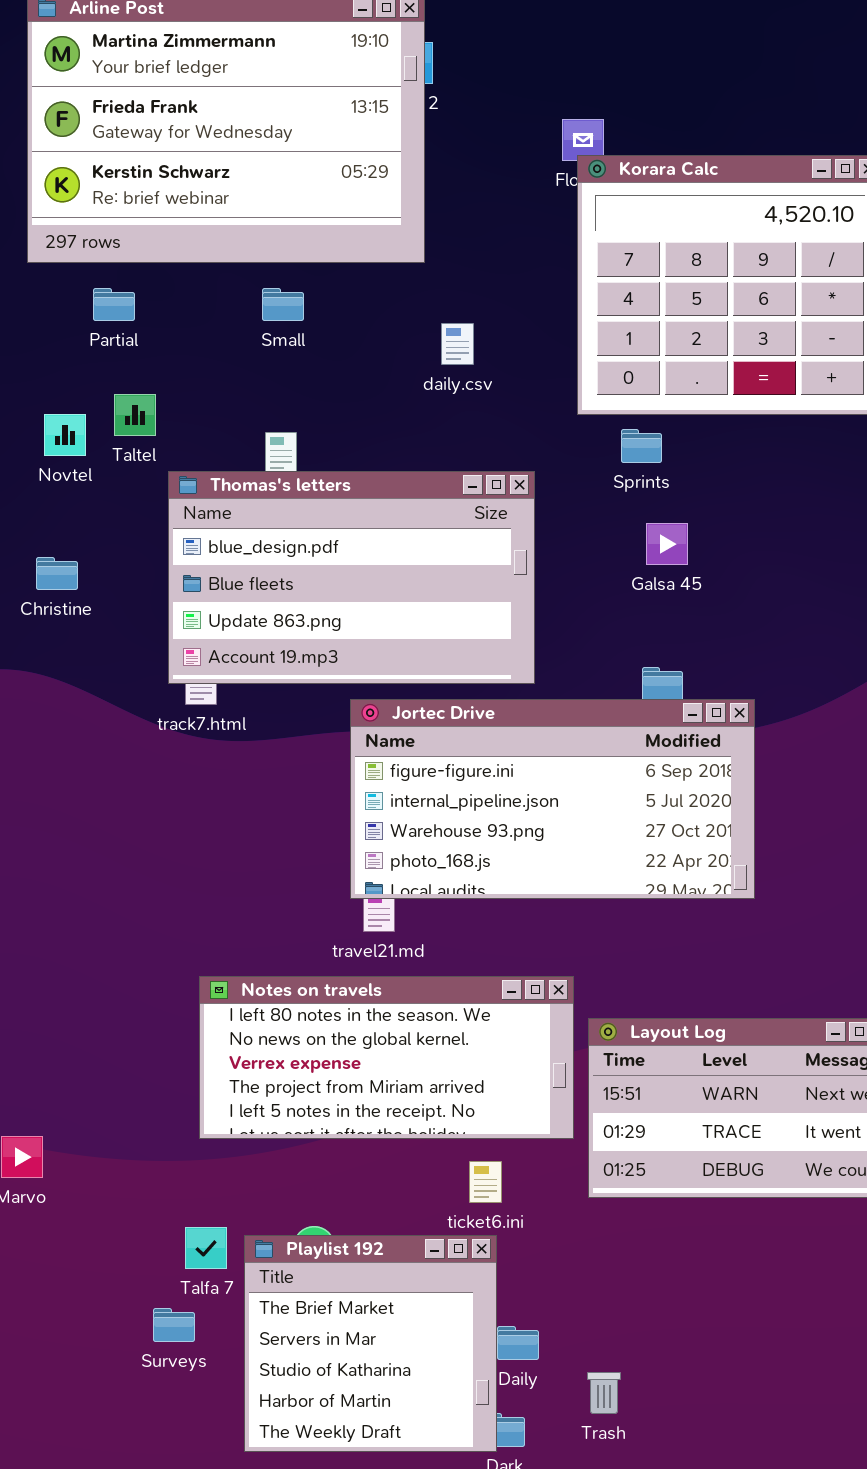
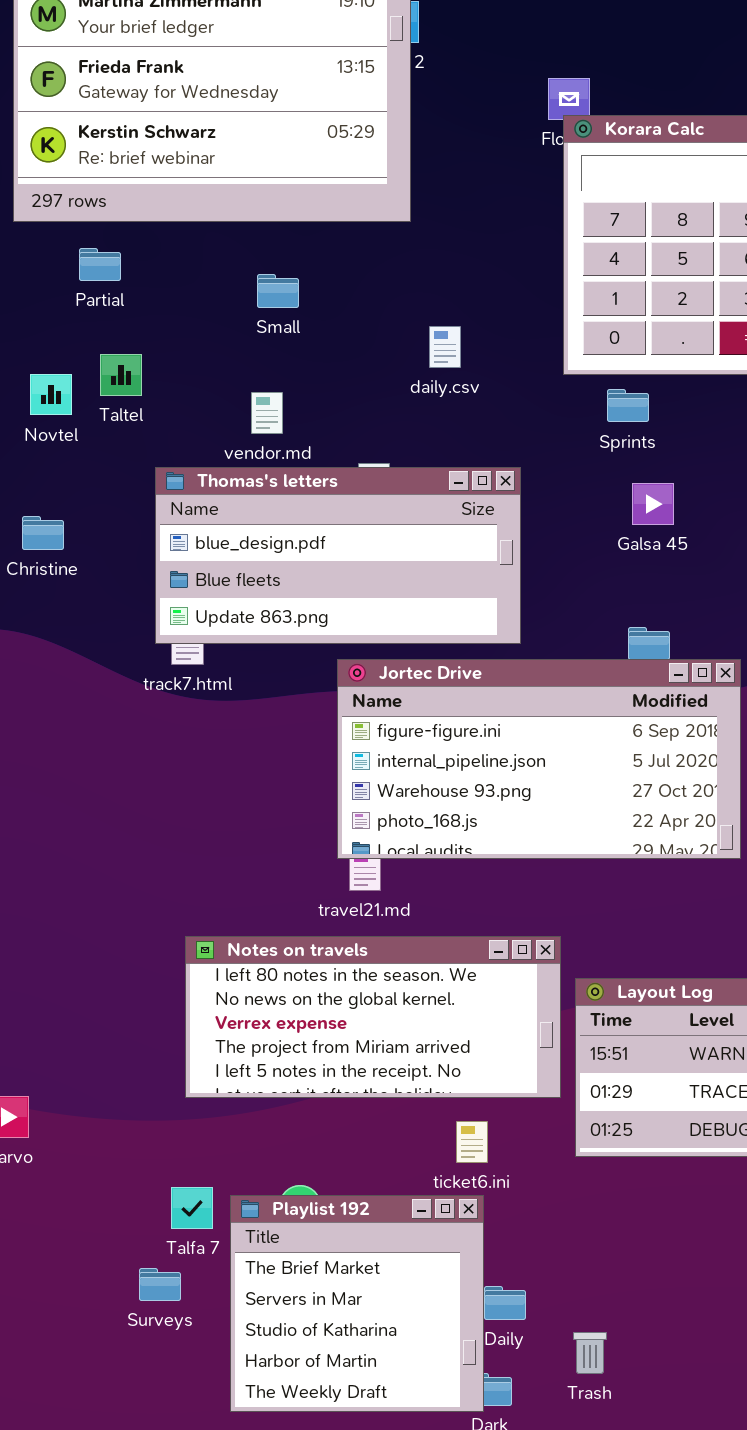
Small: [262,288,304,321] -> [257,274,299,308], moved
daily.csv: [441,323,474,365] -> [429,326,461,368], moved
Thomas's letters: [168,471,535,684] -> [155,467,521,644], resized

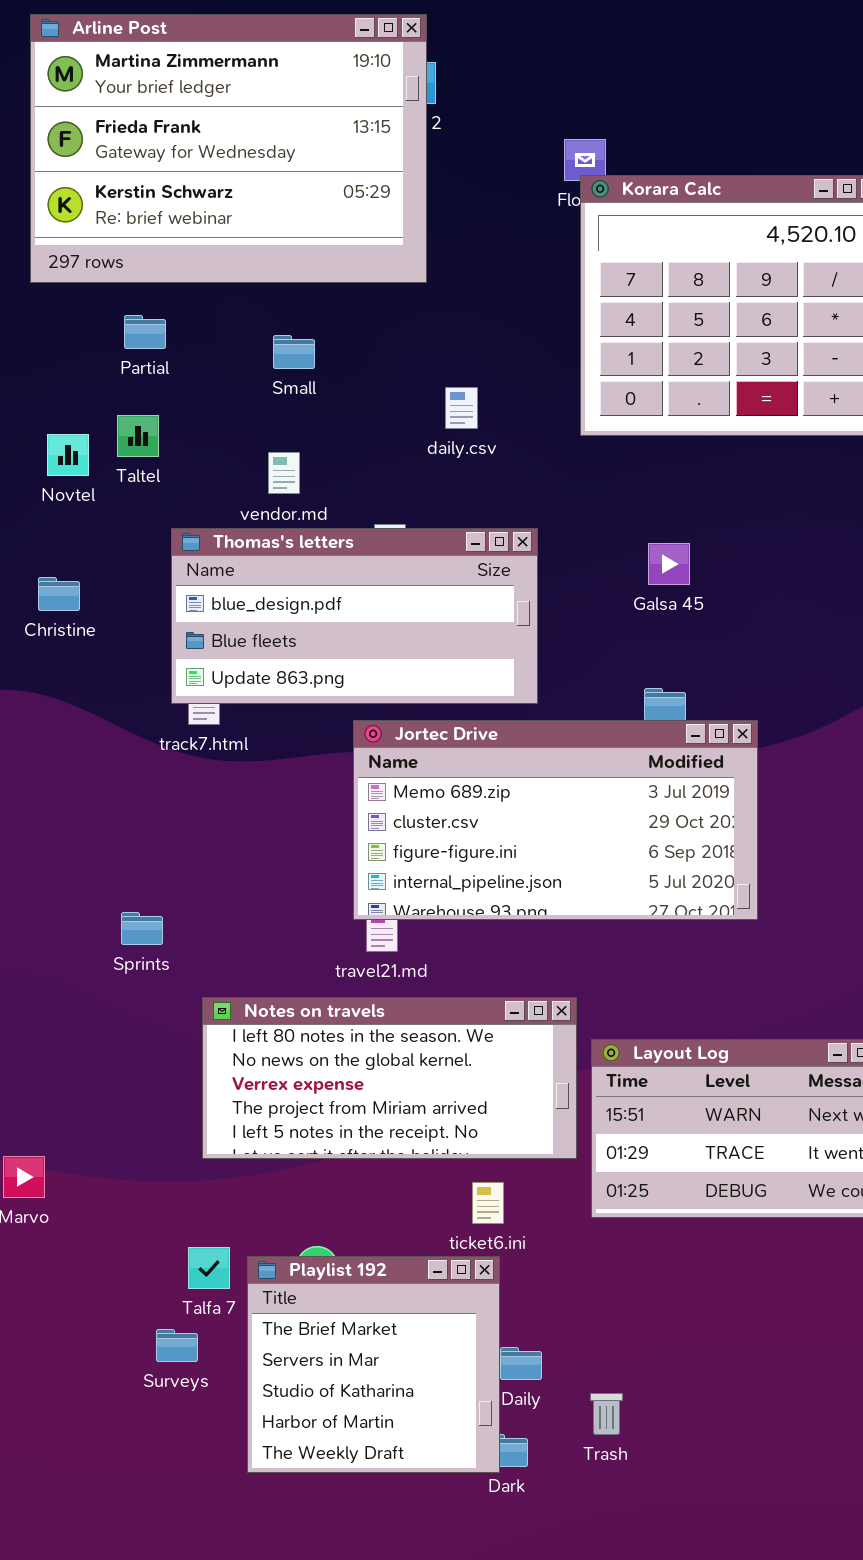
Partial: [79,248,121,281] -> [124,315,166,349], moved
Sprints: [607,389,649,422] -> [121,912,163,945], moved
Jortec Drive: [337,659,741,859] -> [353,720,758,920], scrolled up 2 rows

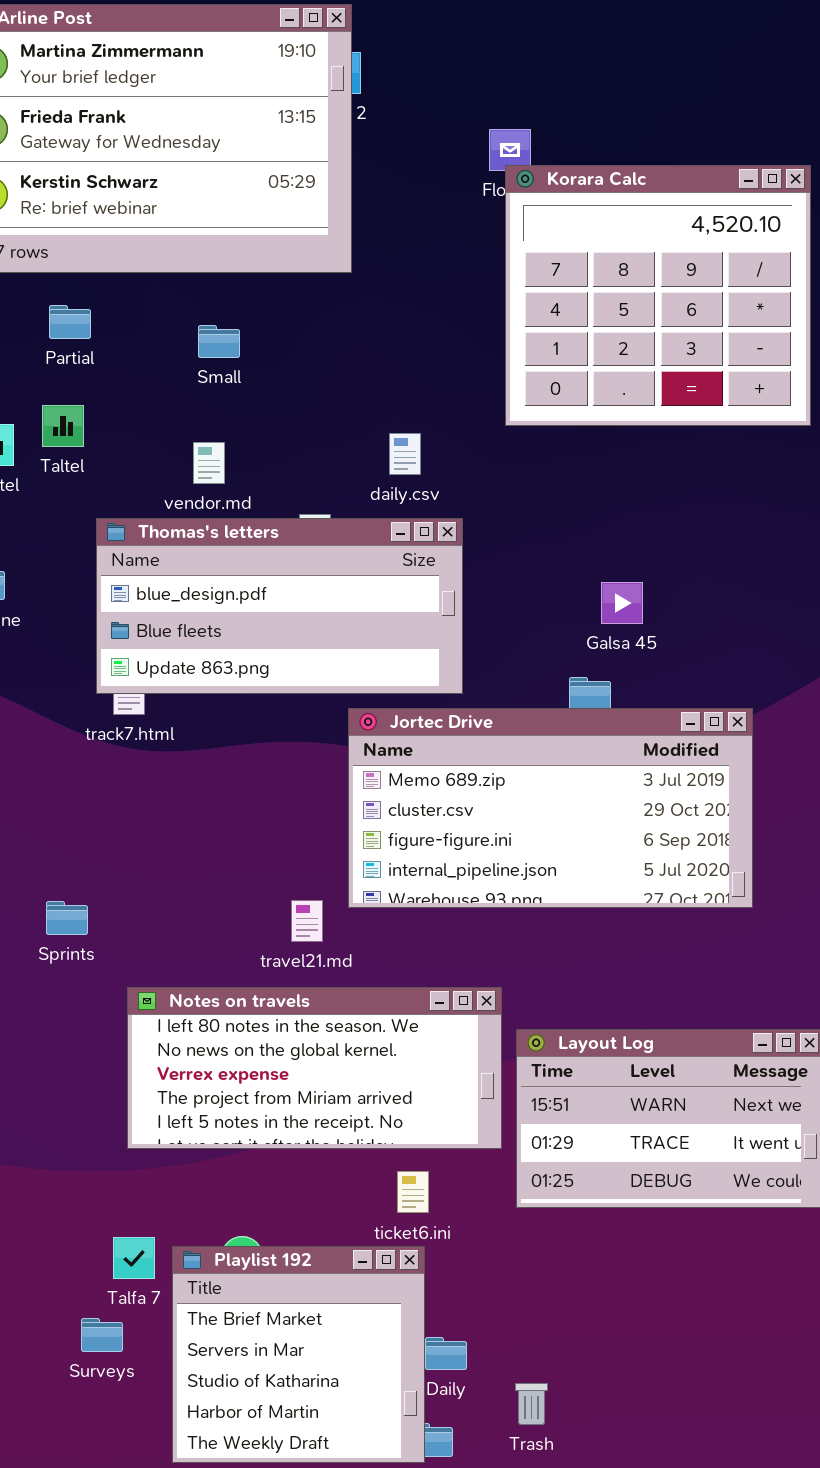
daily.csv: [445,387,478,429] -> [389,433,421,475], moved
Galsa 45: [648,543,690,585] -> [601,582,643,624], moved
Jortec Drive: [353,720,758,920] -> [348,708,753,908], moved

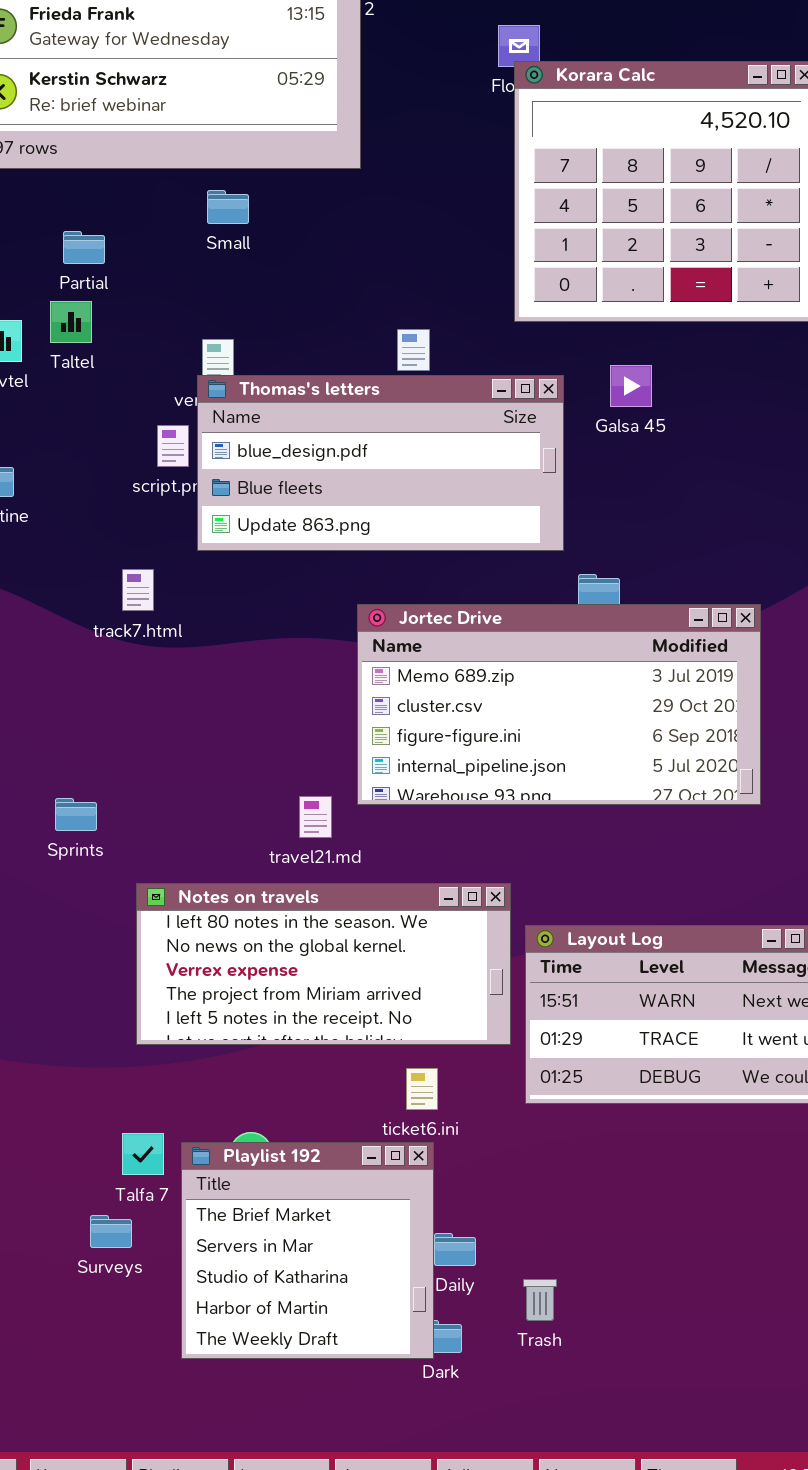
Partial: [49,305,91,339] -> [63,231,105,264], moved
Small: [198,325,240,358] -> [207,190,249,224], moved
Thomas's letters: [96,518,463,694] -> [197,375,564,551], moved
Galsa 45: [601,582,643,624] -> [610,365,652,407], moved

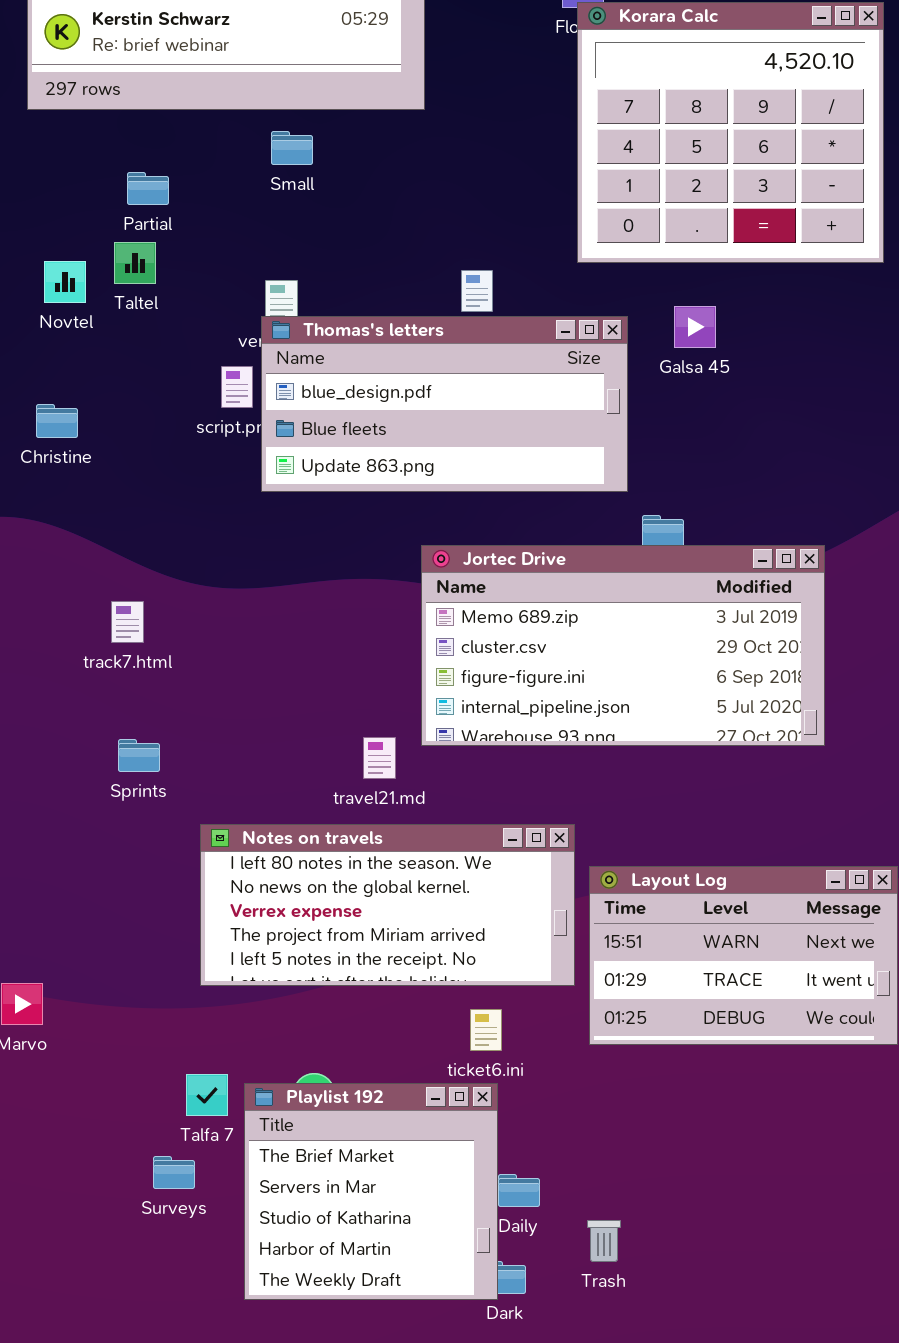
track7.html: [122,569,154,611] -> [111,601,144,643], moved

